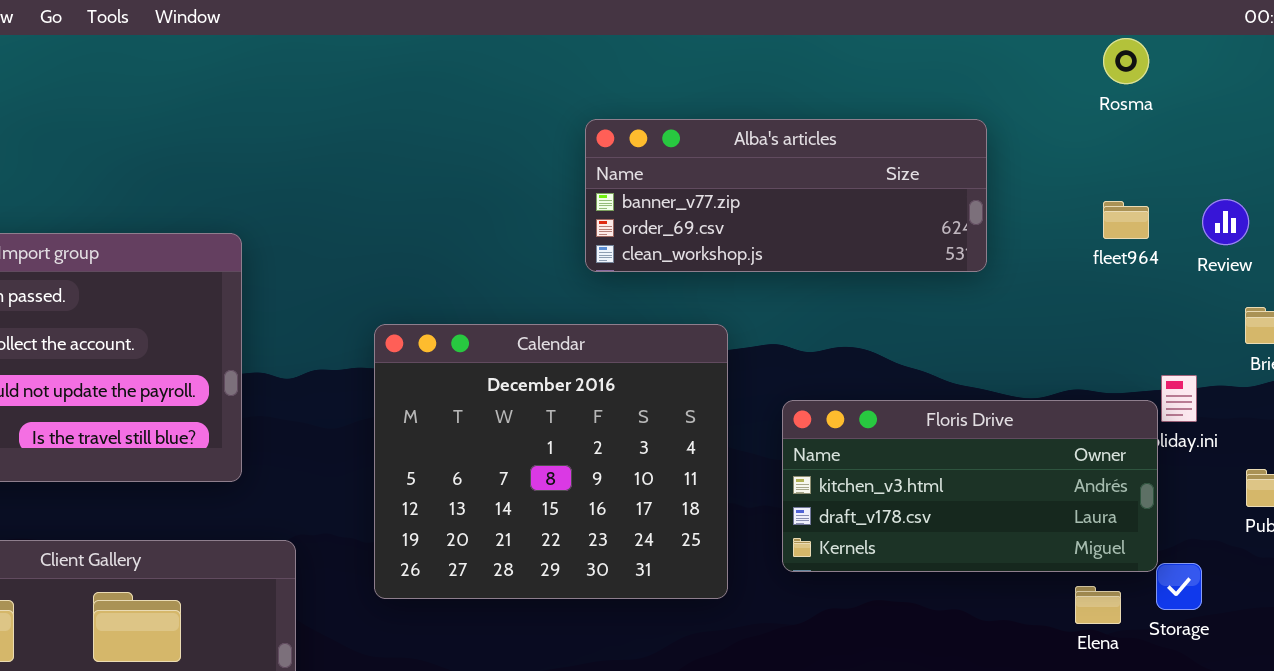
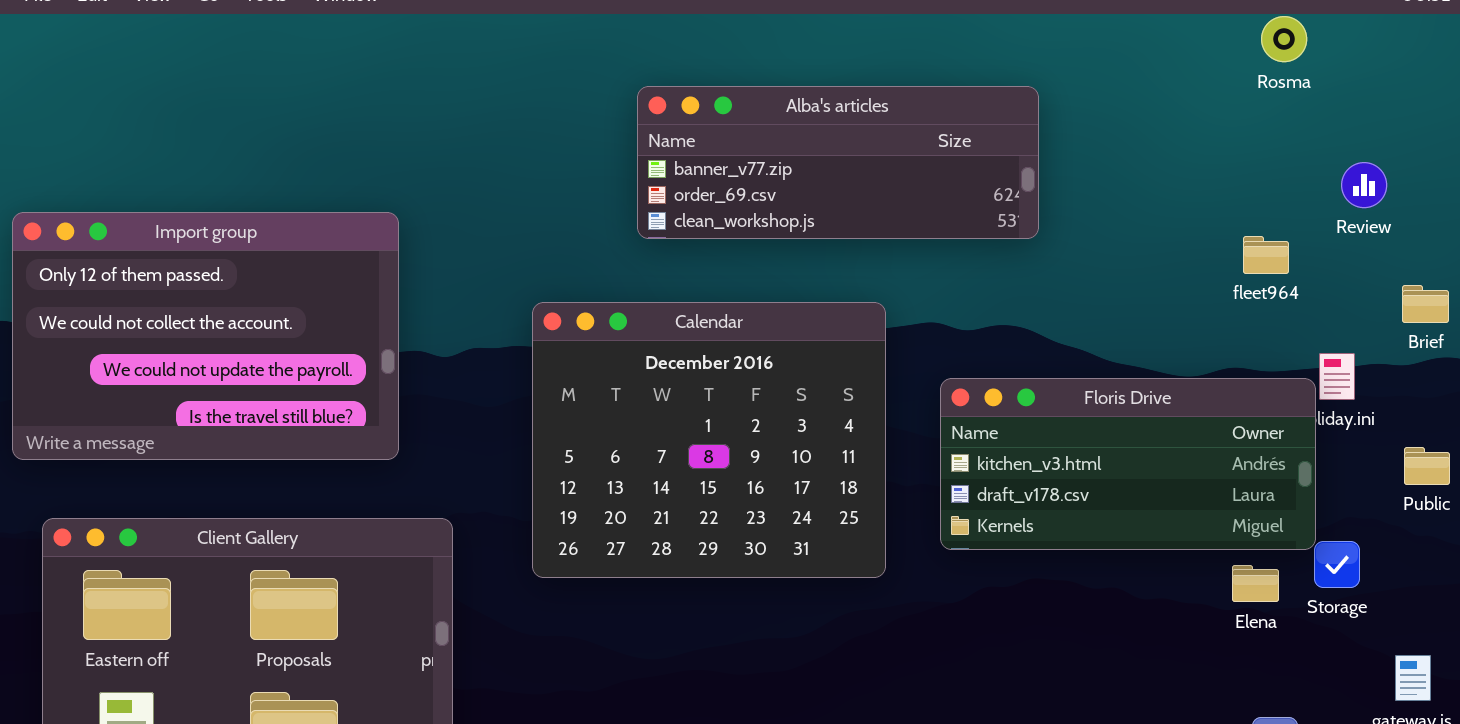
Alba's articles: [585,119,987,272] -> [637,86,1039,239], moved
Review: [1202,199,1249,245] -> [1341,162,1387,208], moved
fleet964: [1103,201,1149,239] -> [1243,236,1289,274], moved

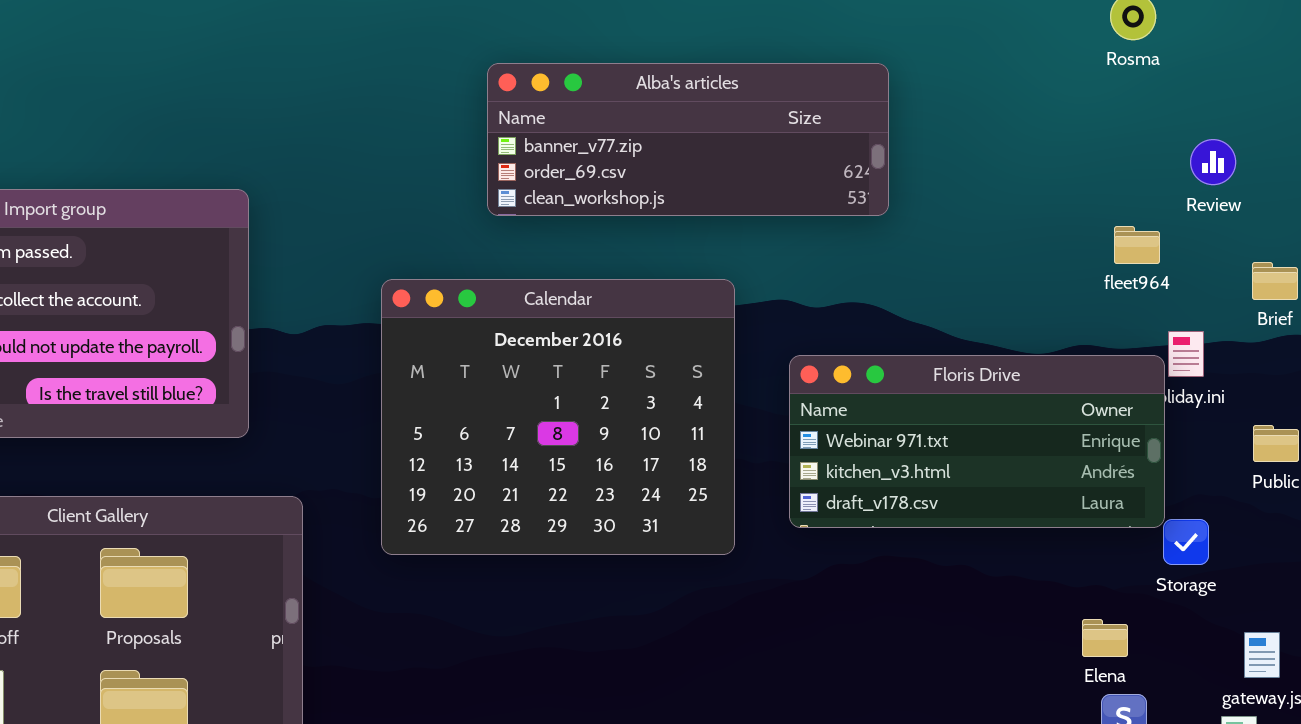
fleet964: [1243,236,1289,274] -> [1114,226,1160,264], moved
Floris Drive: [940,378,1316,550] -> [789,355,1165,528], scrolled up 1 row
Elena: [1232,565,1279,602] -> [1082,619,1128,657], moved

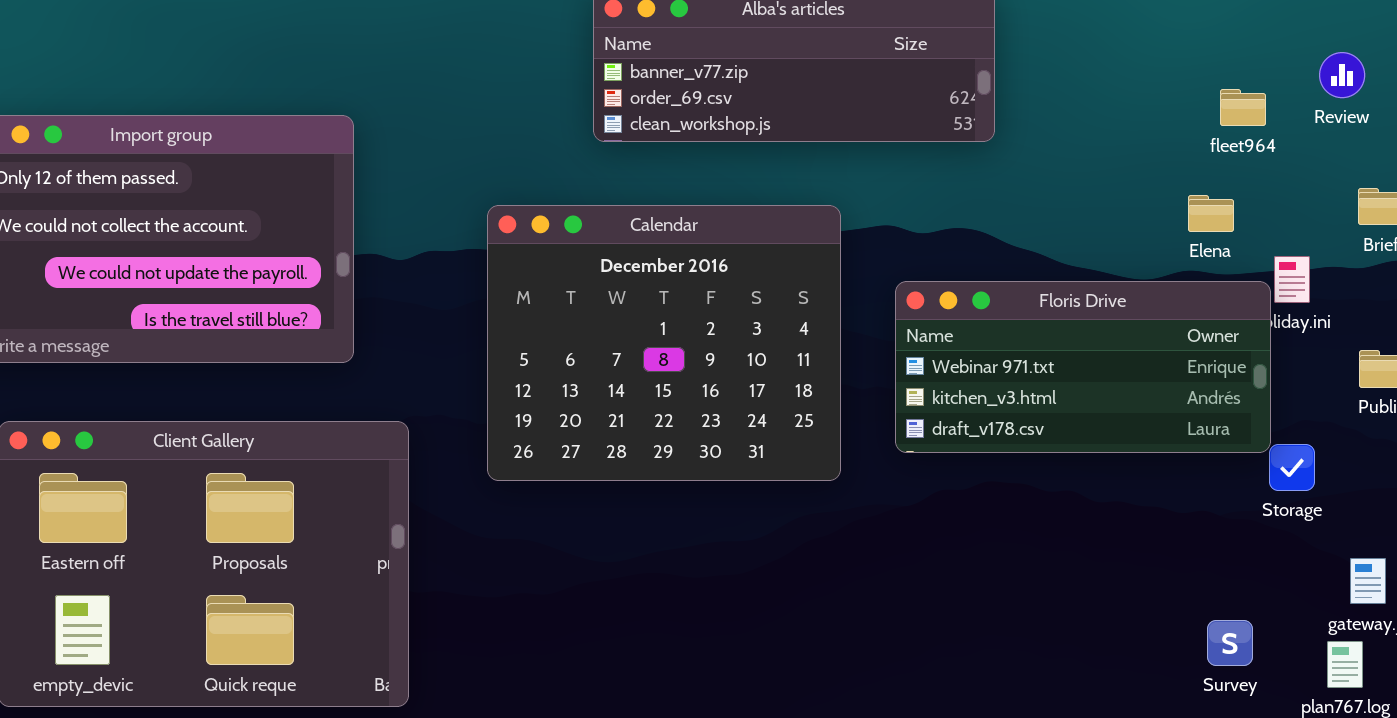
Review: [1190,139,1236,185] -> [1319,52,1365,98], moved
fleet964: [1114,226,1160,264] -> [1220,89,1266,126], moved
Elena: [1082,619,1128,657] -> [1188,195,1234,232], moved

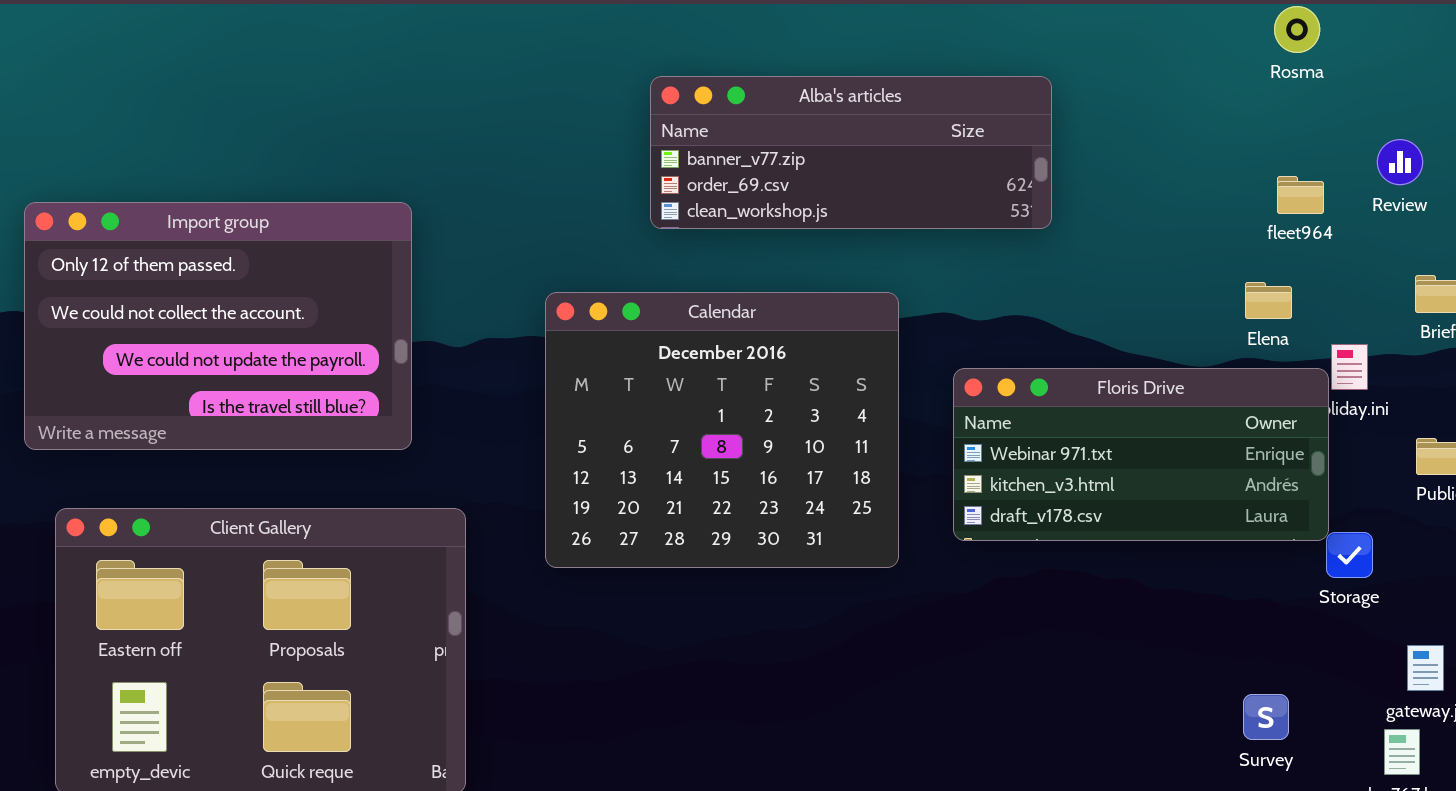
Survey: [1207,620,1253,666] -> [1243,694,1289,740], moved

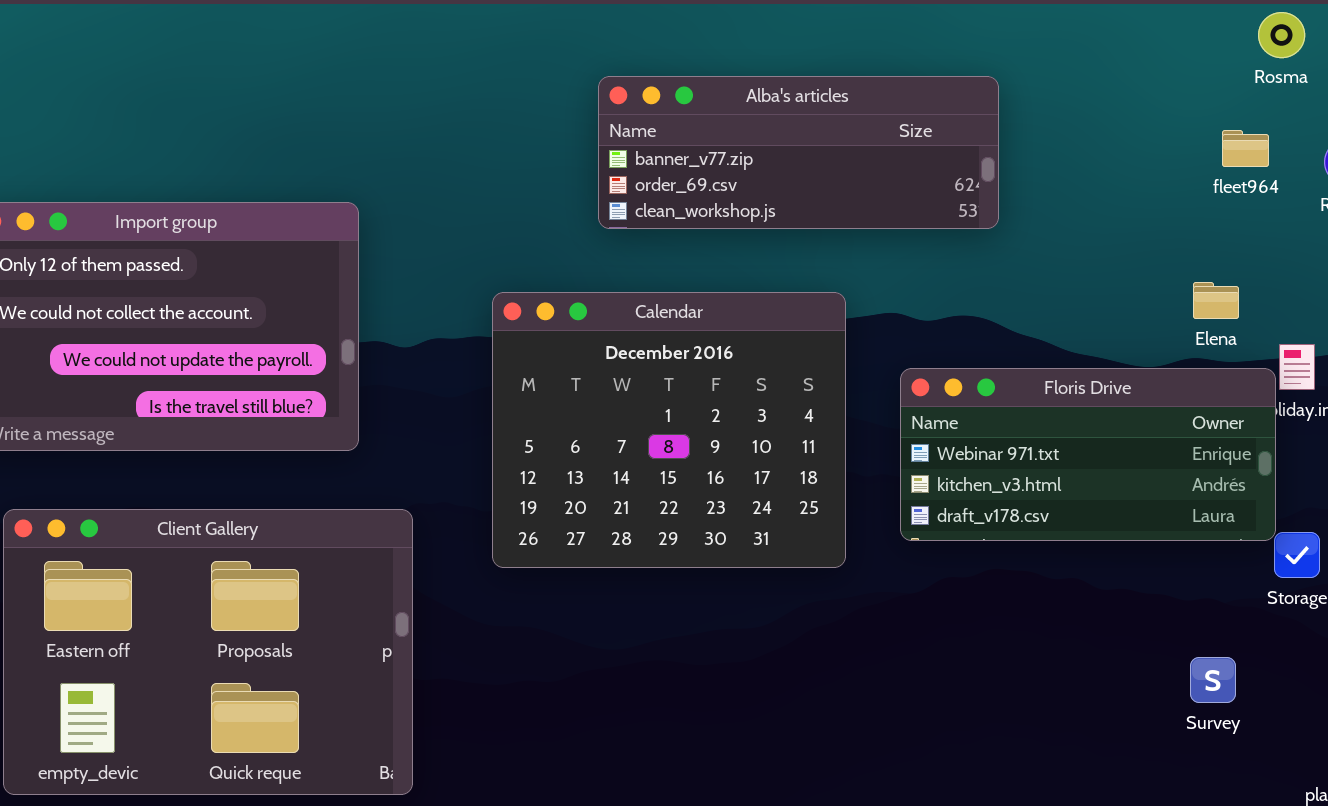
Rosma: [1274,6,1320,53] -> [1258,12,1305,58], moved
fleet964: [1277,176,1324,214] -> [1222,130,1269,167], moved
Survey: [1243,694,1289,740] -> [1190,657,1236,703], moved

